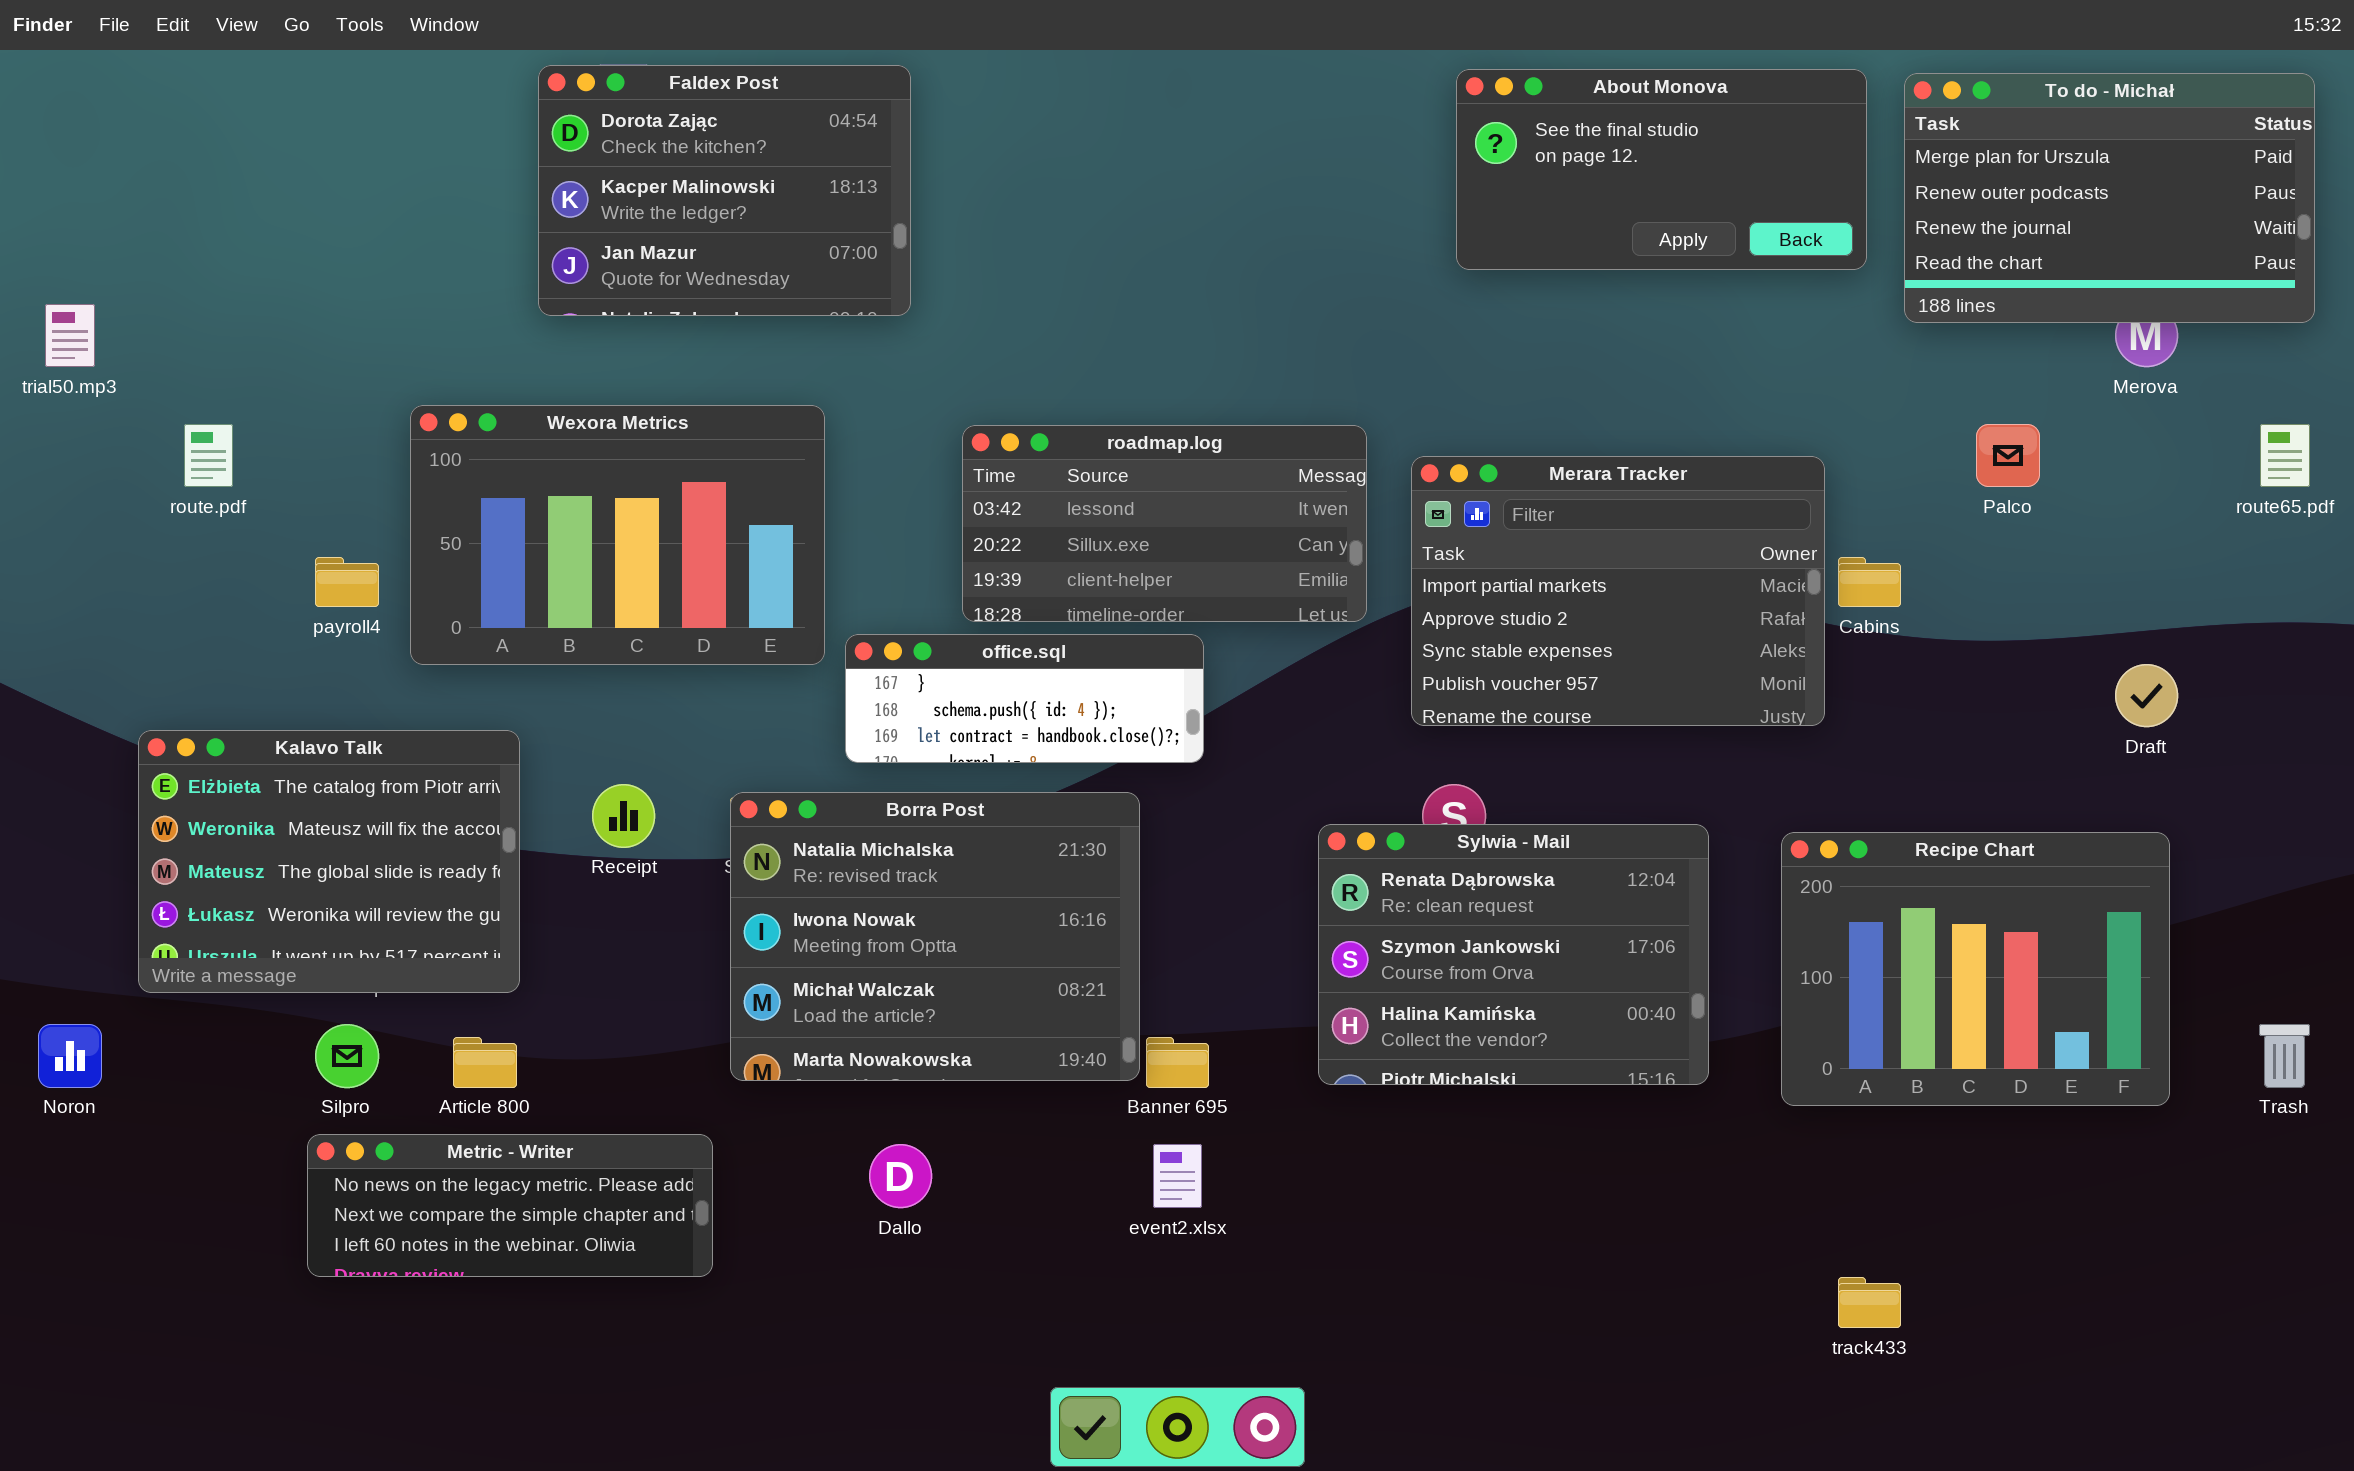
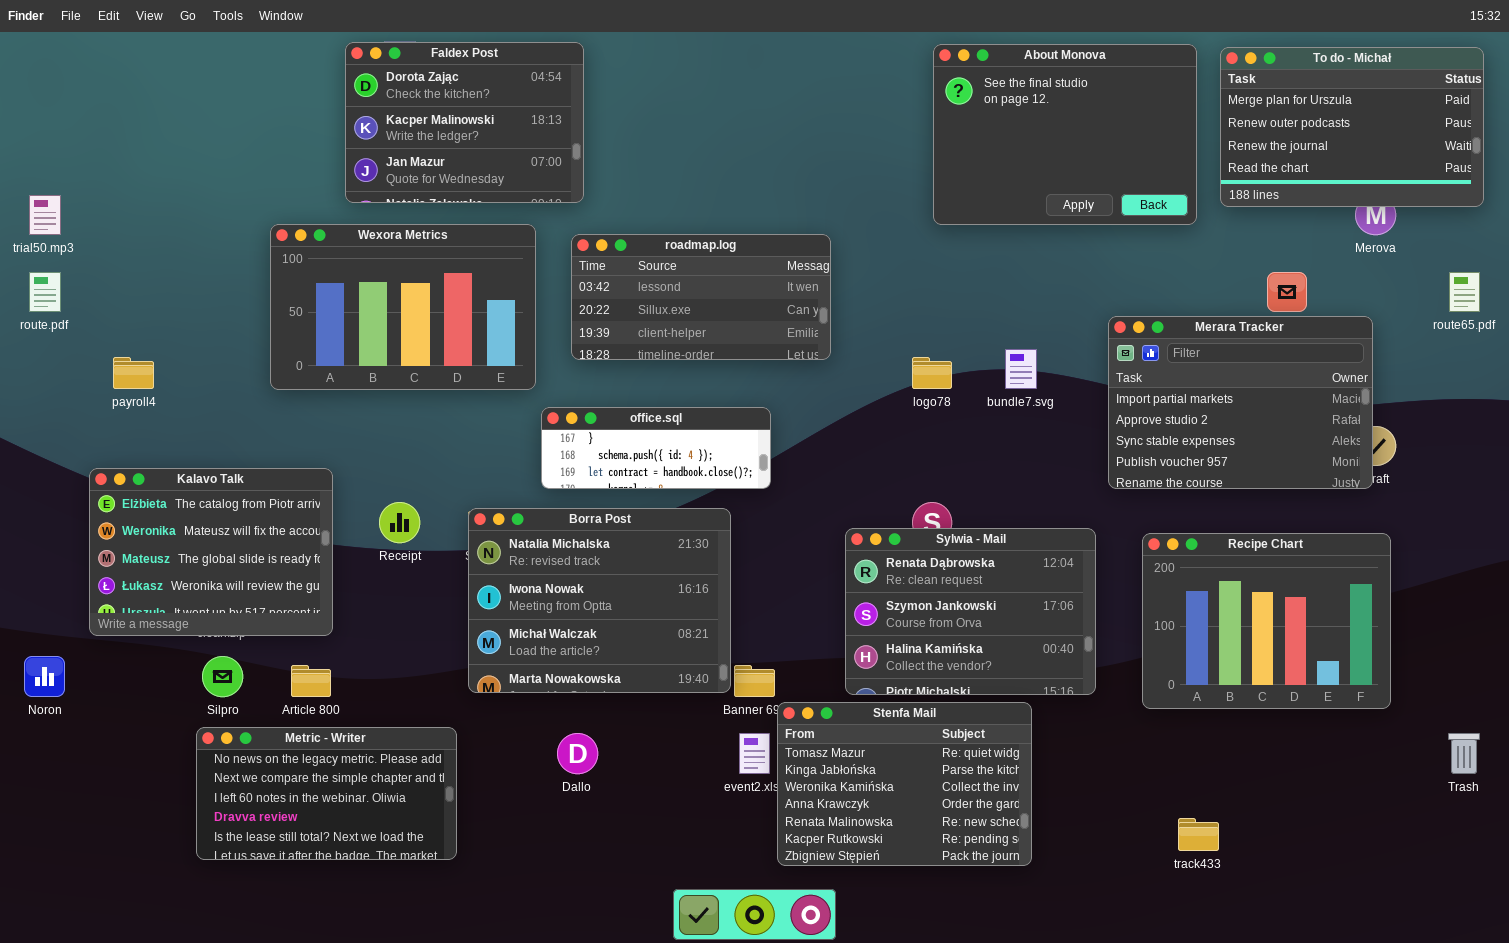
About Monova: [1456,69,1867,270] -> [933,44,1197,225], resized
Wexora Metrics: [410,405,825,665] -> [270,224,536,390], moved
route.pdf: [184,424,233,487] -> [29,272,61,312], moved
roadmap.log: [962,425,1367,622] -> [571,234,831,360], moved
Merara Tracker: [1411,456,1825,726] -> [1108,316,1373,489], moved
payroll4: [315,557,379,607] -> [113,357,154,389], moved
Trash: [2259,1024,2310,1088] -> [1448,733,1480,774], moved
Stenfa Mail: none -> [777,702,1032,866], opened
Metric - Writer: [307,1134,713,1277] -> [196,727,457,860], resized

